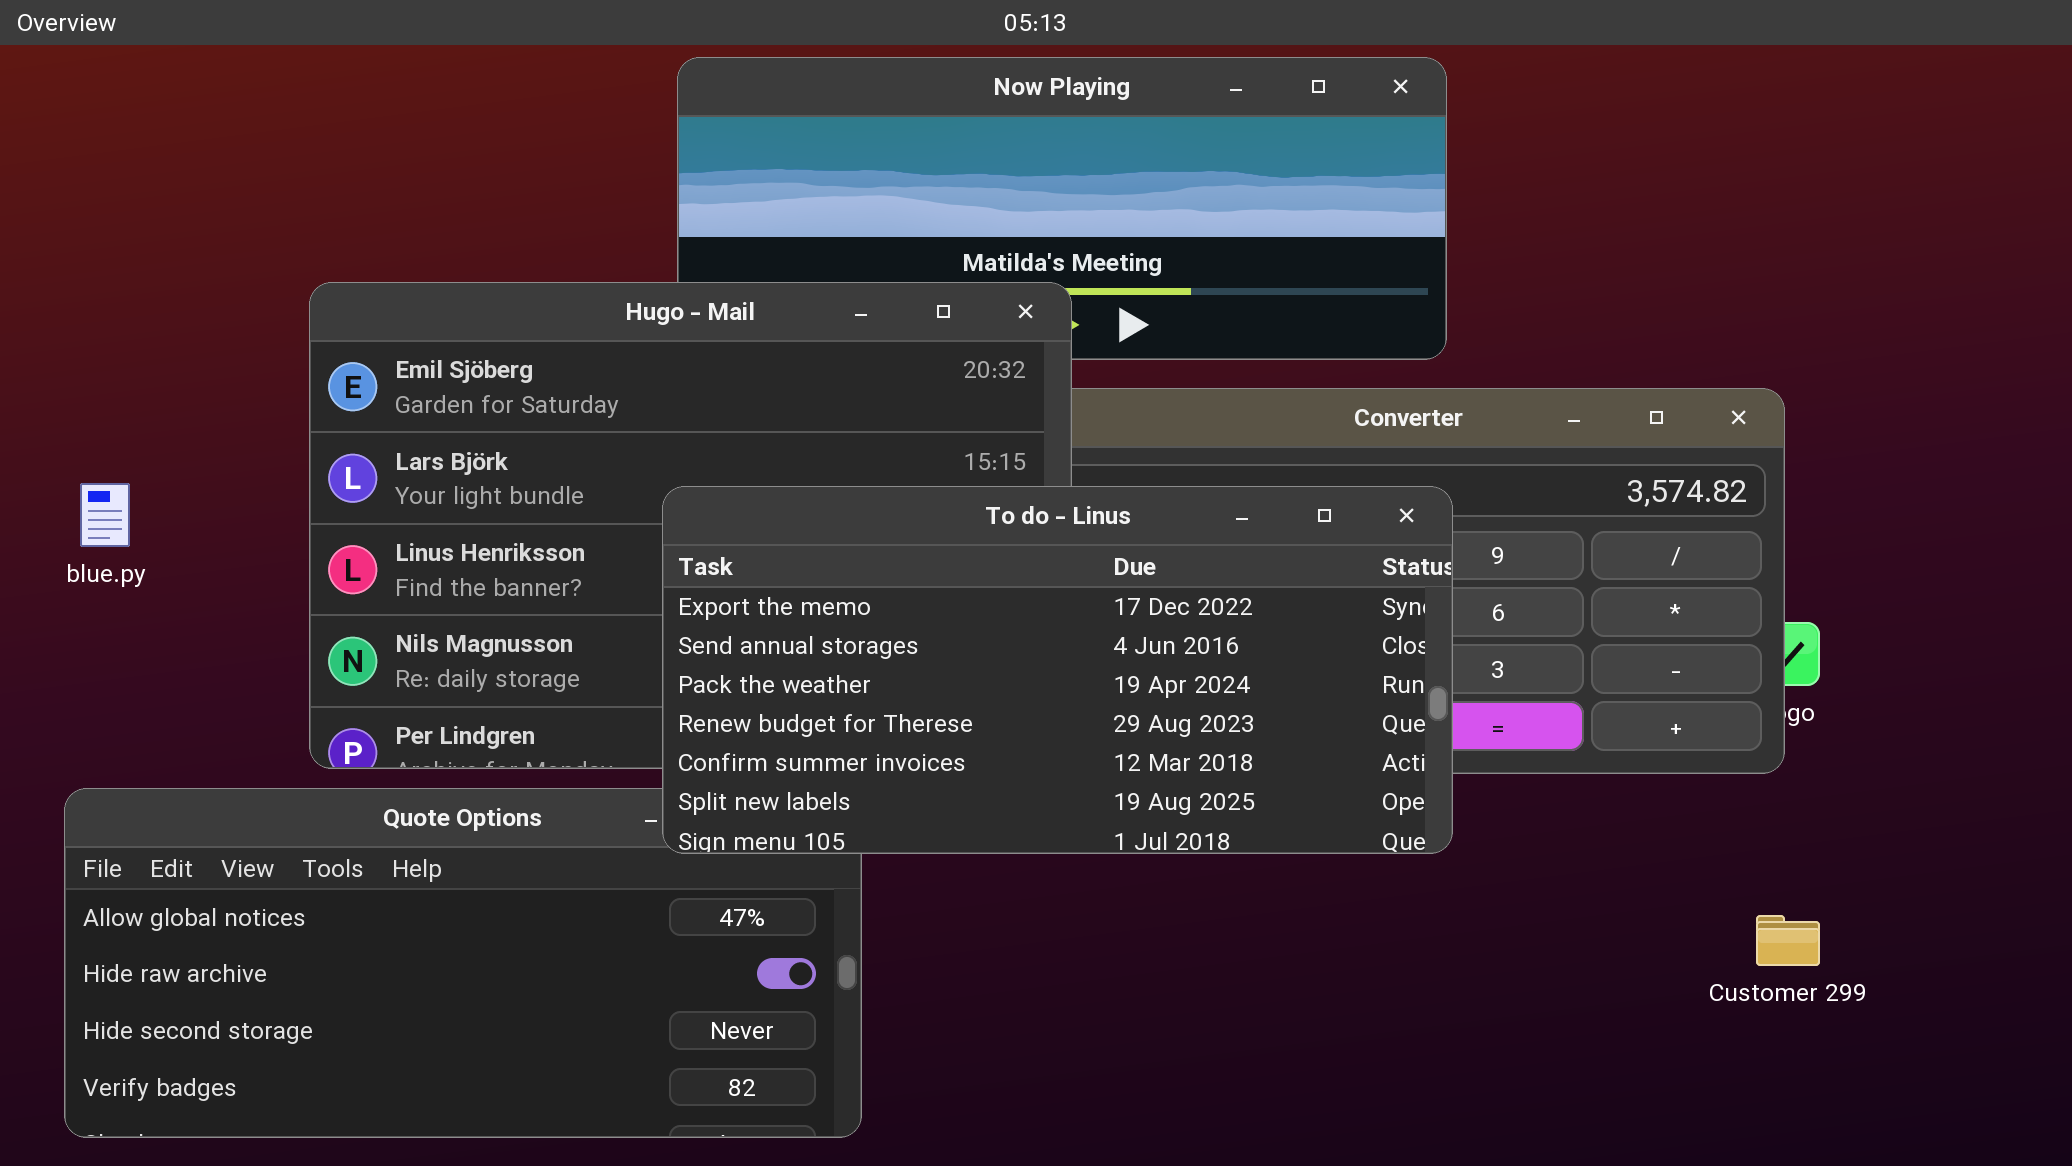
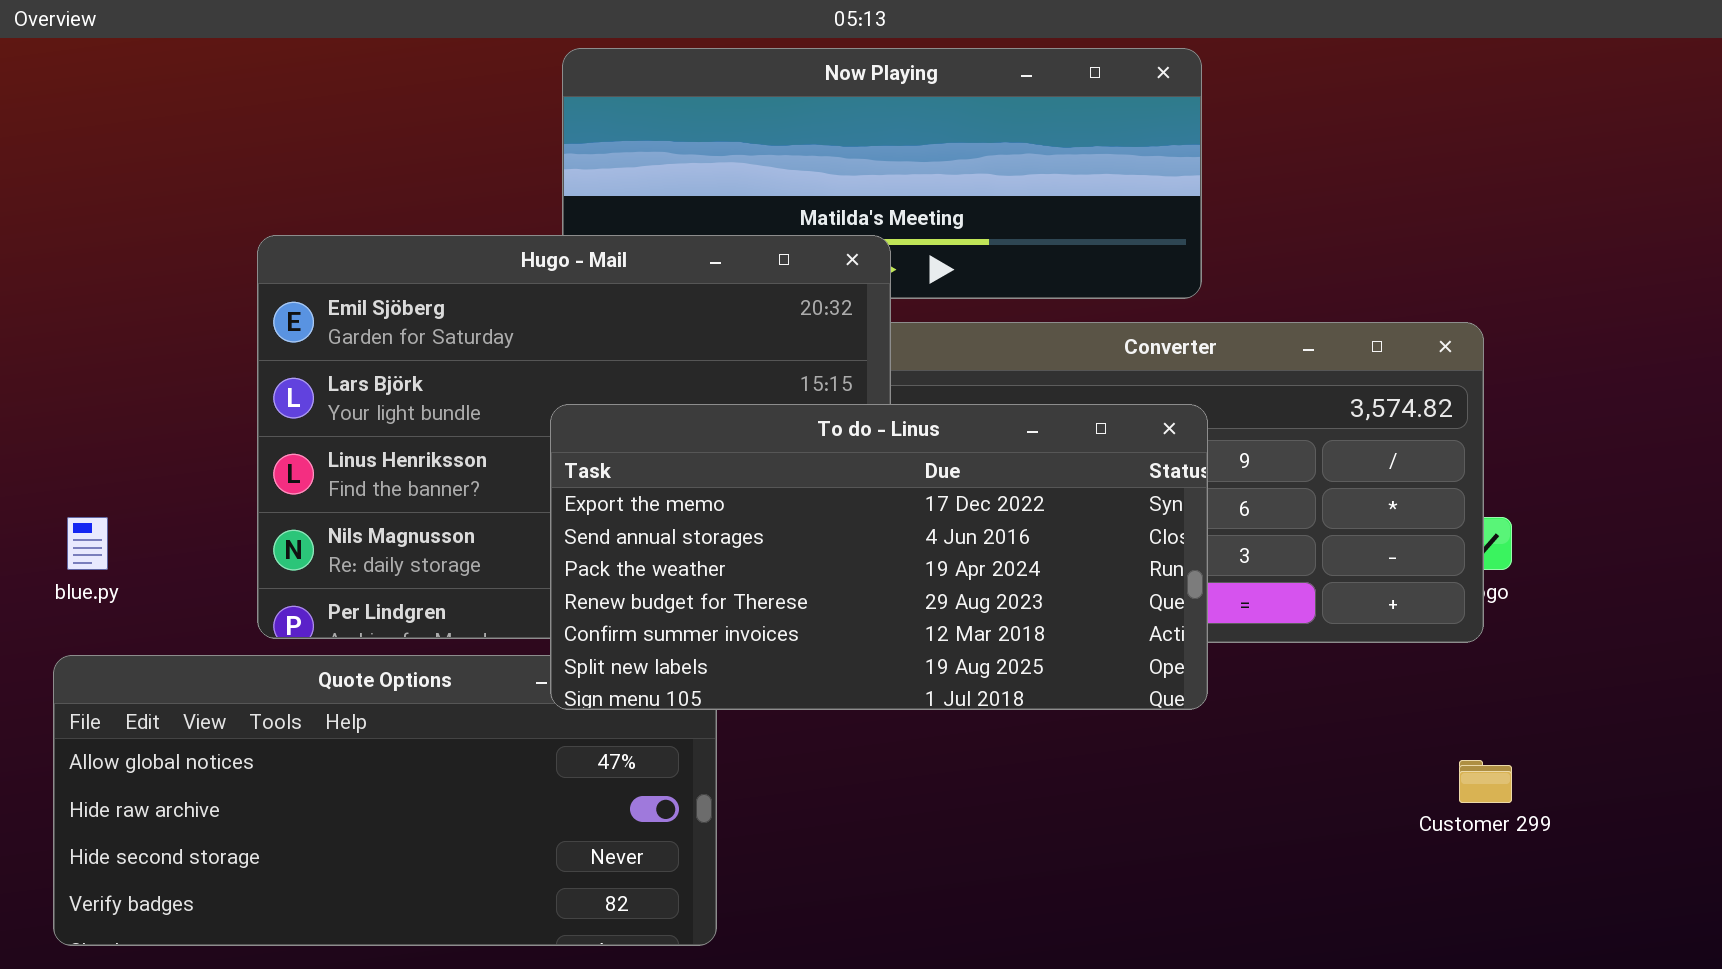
blue.py: [80,483,130,547] -> [67,517,108,570], moved

